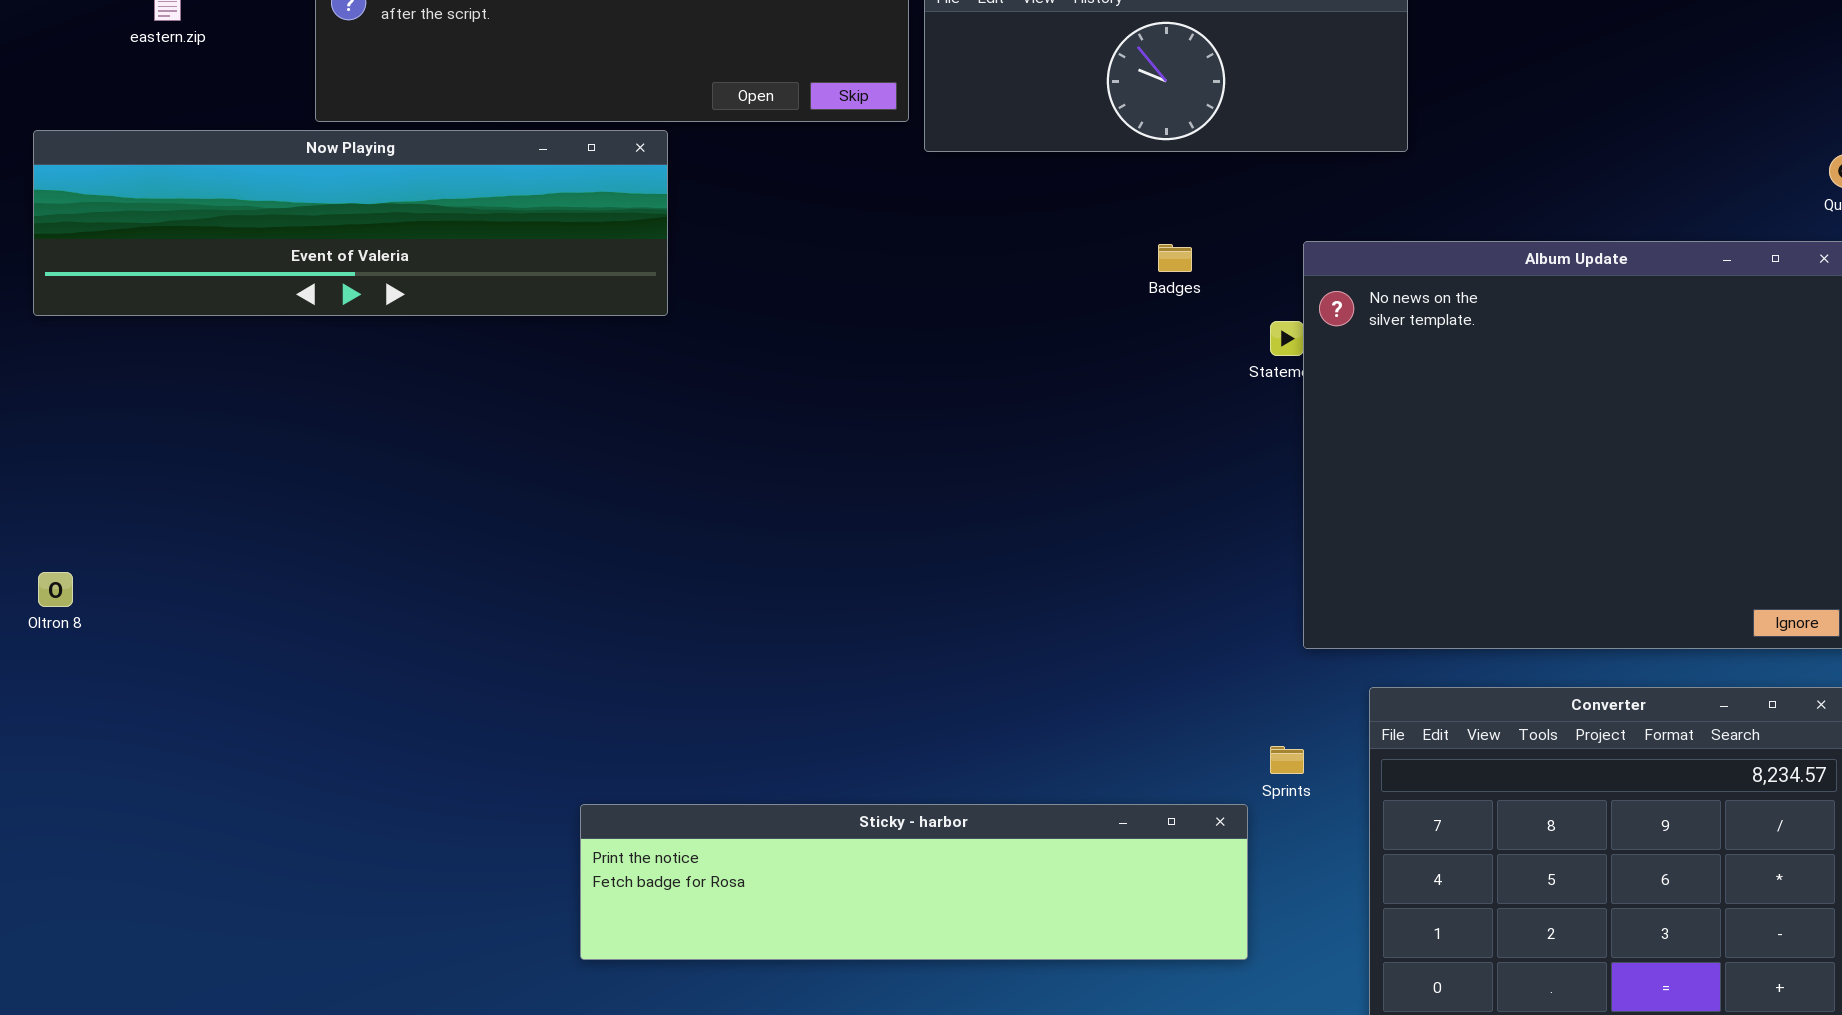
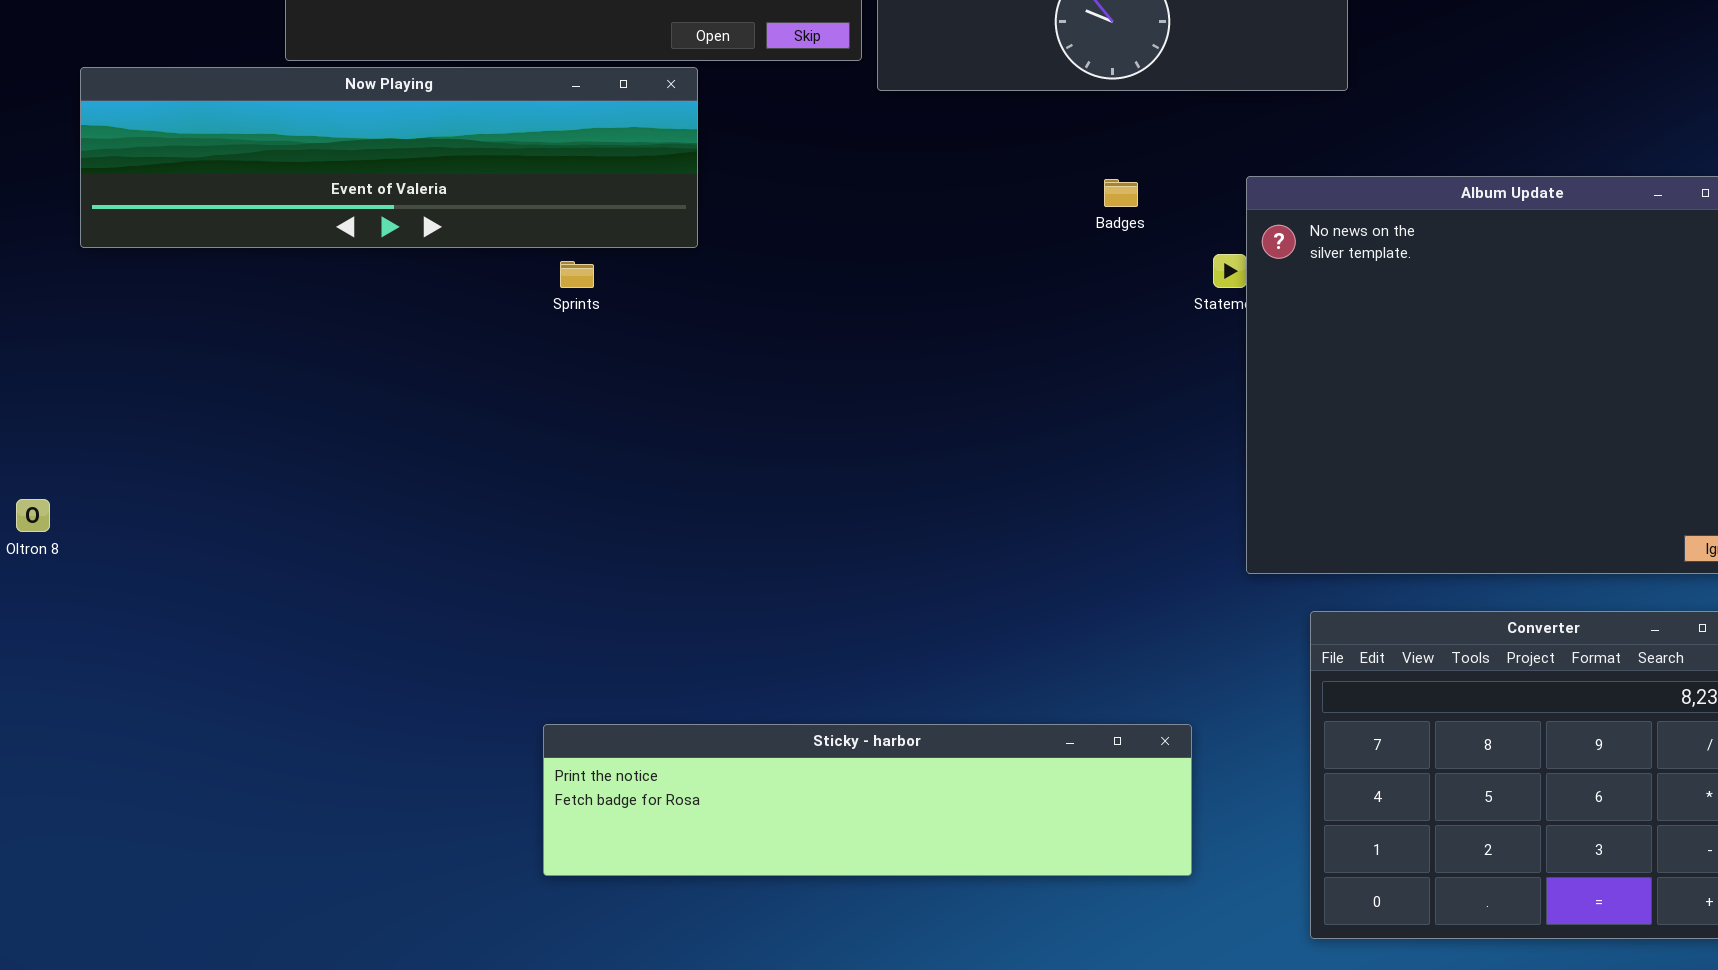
Now Playing: [33,130,668,316] -> [80,67,698,248], moved
Sprints: [1270,746,1304,774] -> [560,261,594,288], moved

